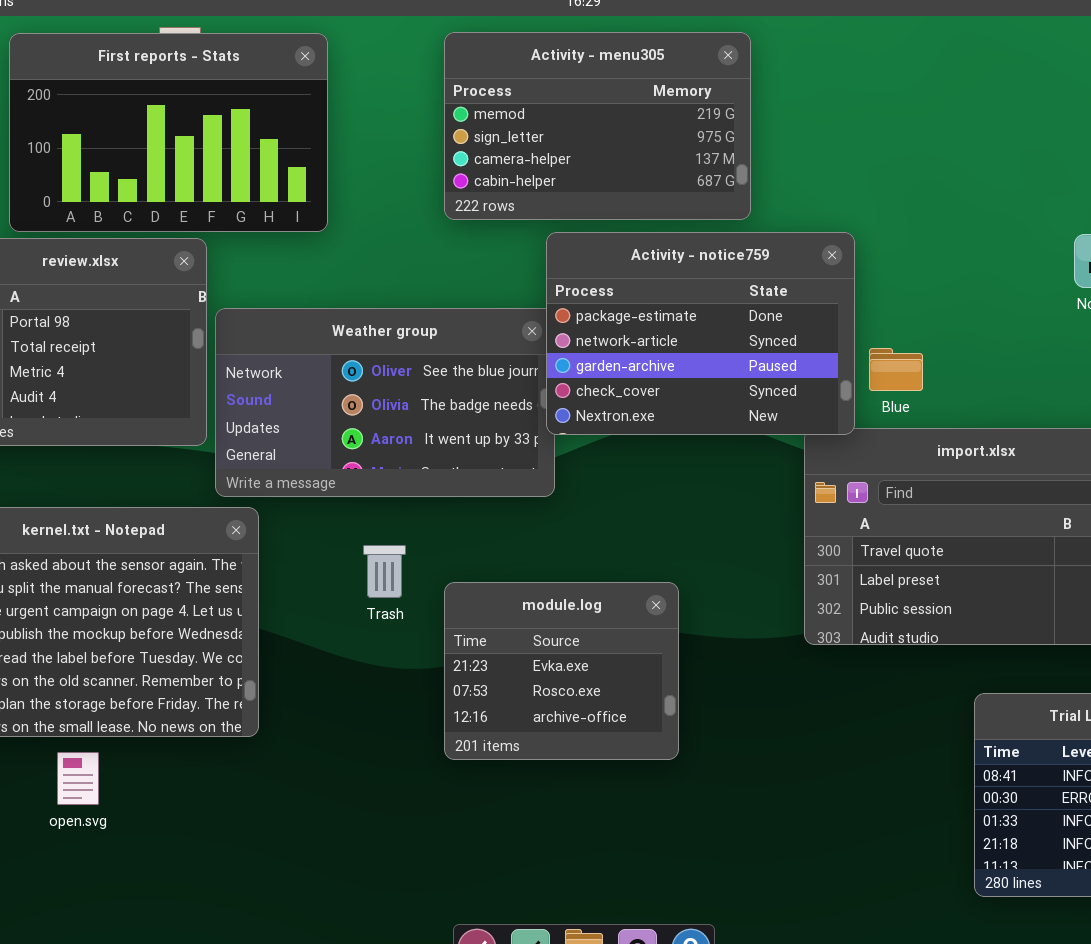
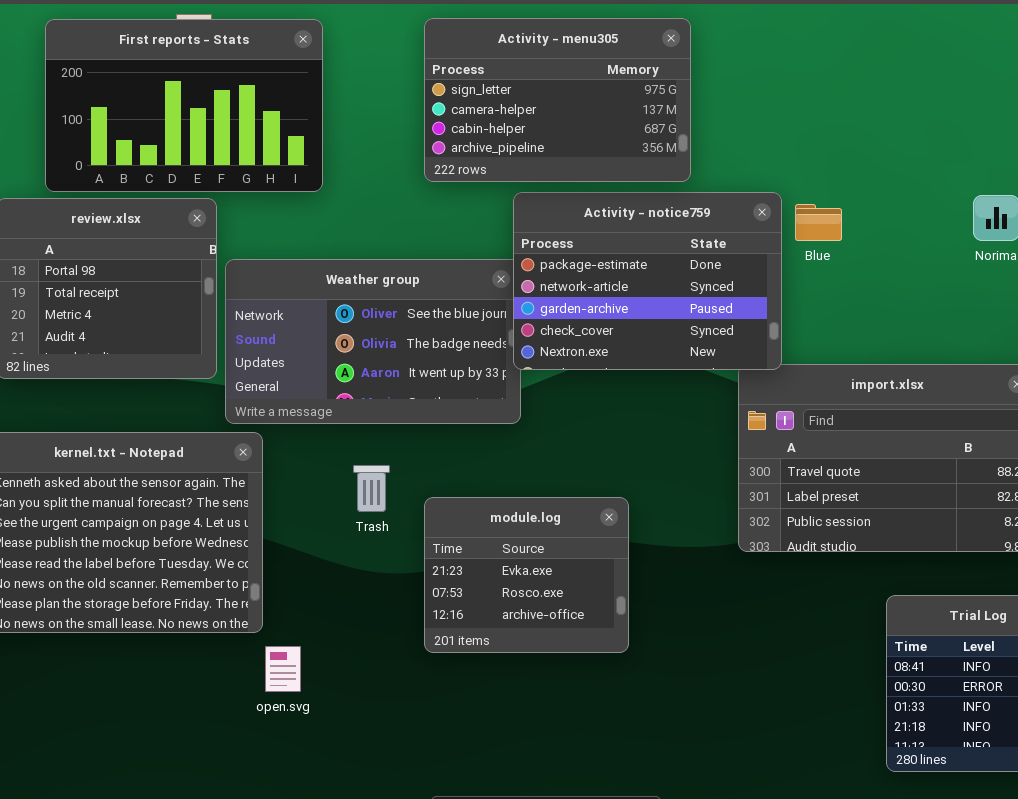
Activity - menu305: [444,32,751,220] -> [424,18,691,182], scrolled down 1 row
Blue: [869,348,923,391] -> [795,204,842,241], moved
open.svg: [57,752,99,805] -> [265,646,301,692], moved

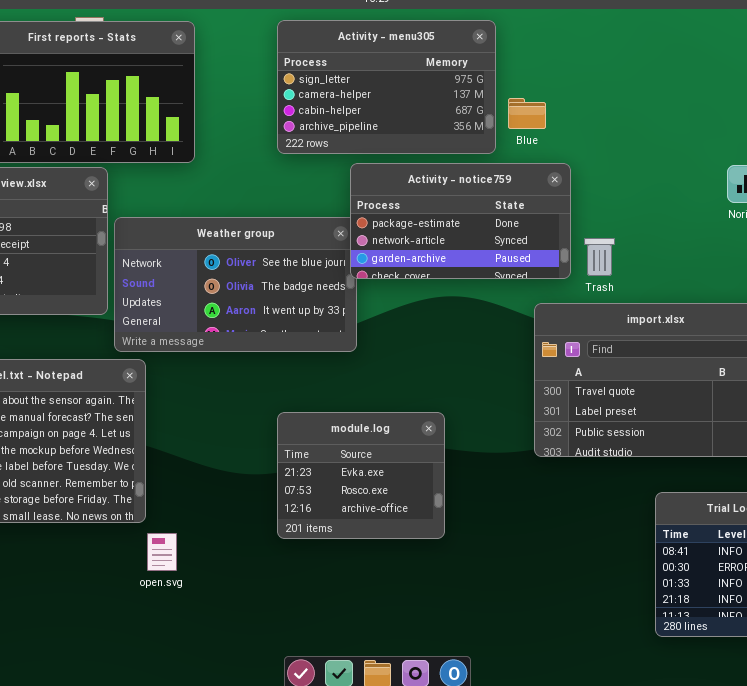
Activity - notice759: [513,192,782,370] -> [350,163,571,279], resized
Blue: [795,204,842,241] -> [508,98,546,129], moved
Trash: [353,465,390,512] -> [584,238,615,276], moved

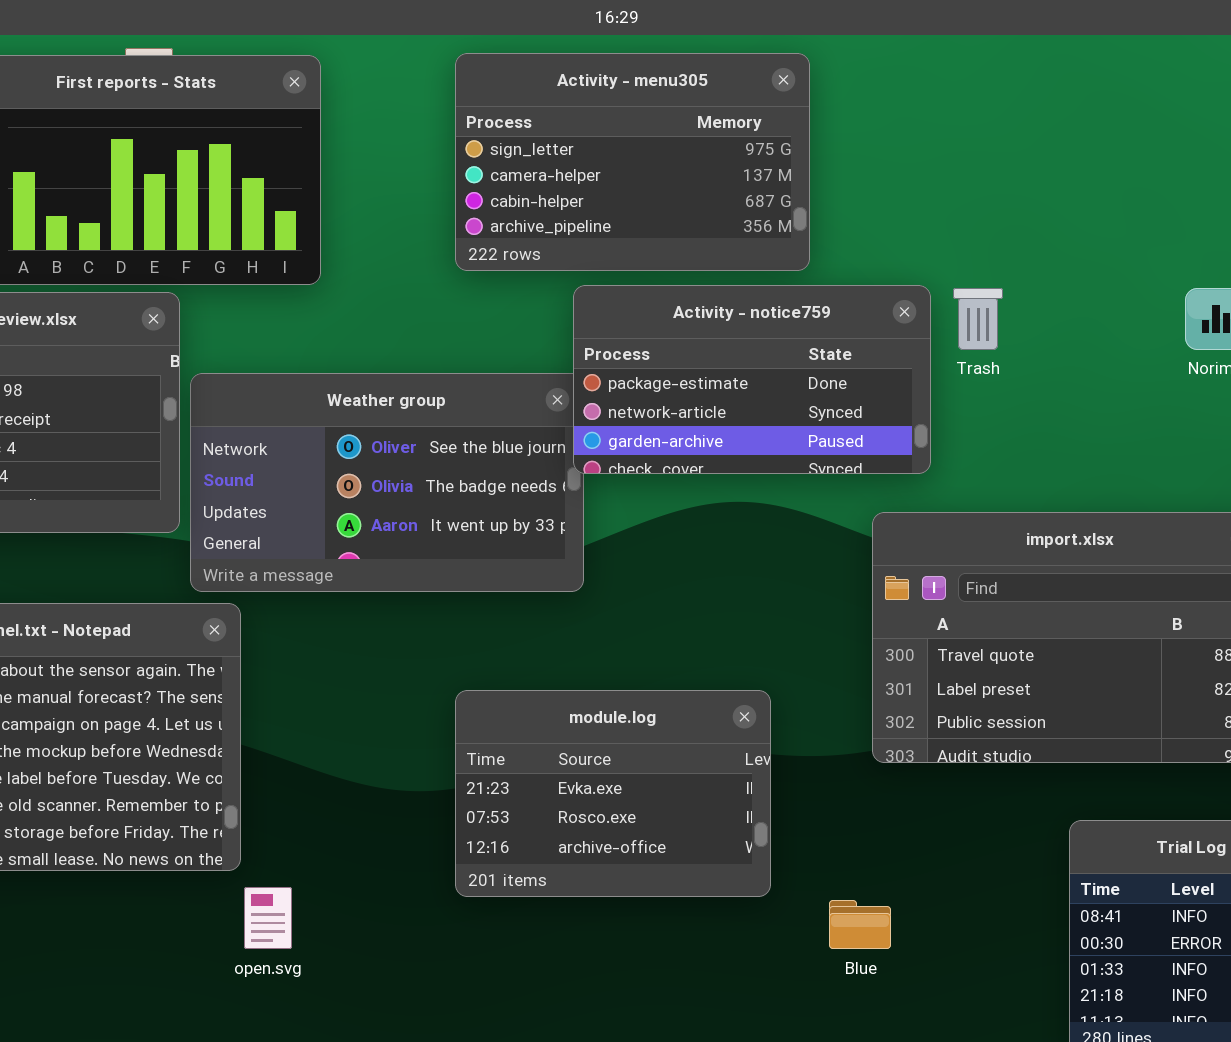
Blue: [508,98,546,129] -> [829,900,891,949], moved
Trash: [584,238,615,276] -> [953,288,1003,350], moved
module.log: [277,412,445,539] -> [455,690,771,897], resized

